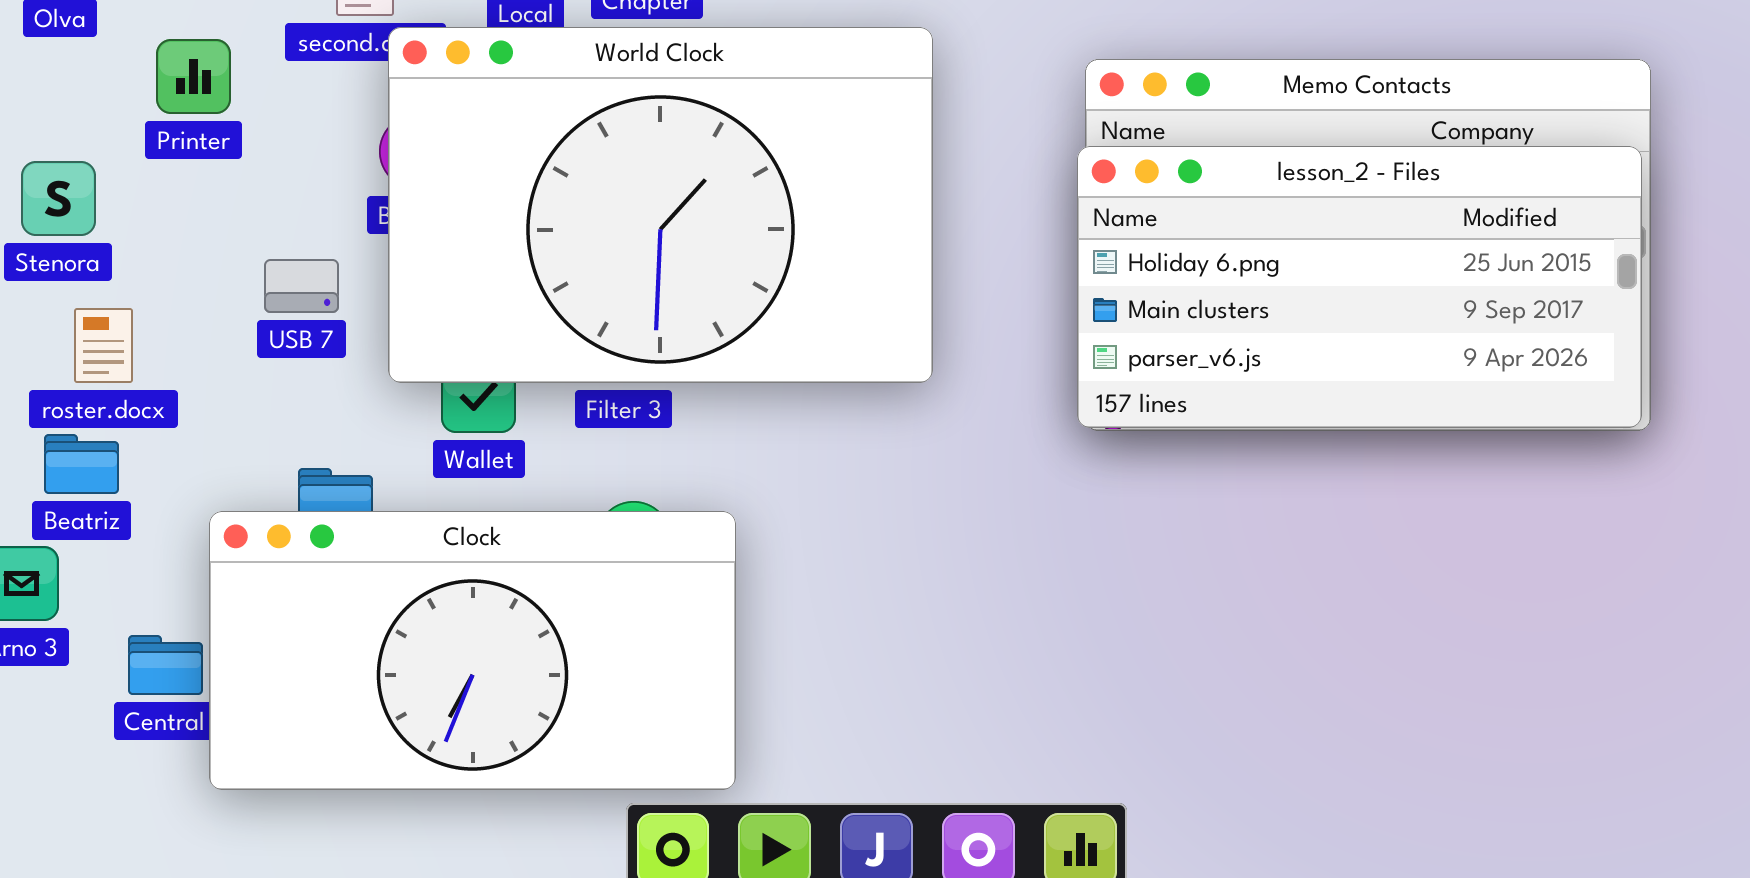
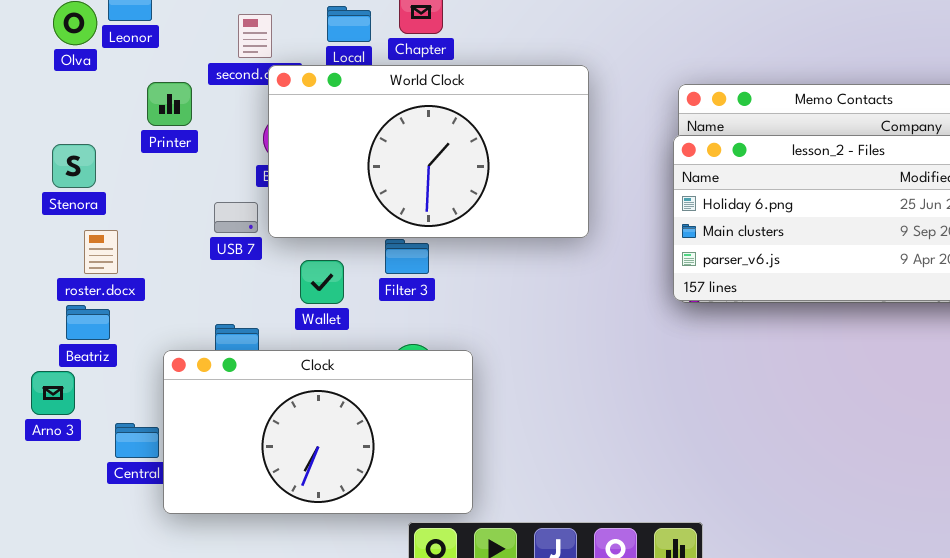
World Clock: [388,27,933,383] -> [268,65,589,238], resized
Printer: [156,39,231,114] -> [147,82,192,126], moved
USB 7: [264,259,339,313] -> [214,202,258,233], moved

